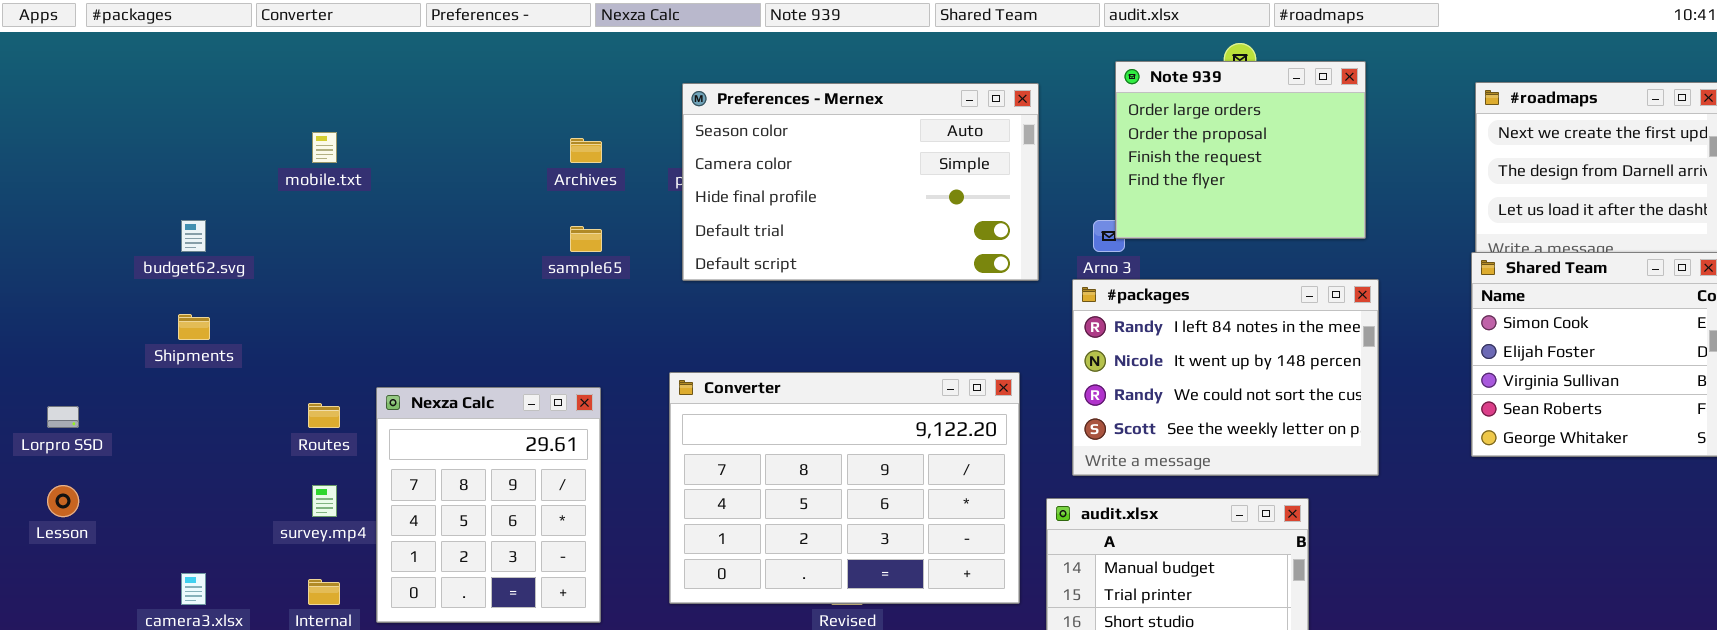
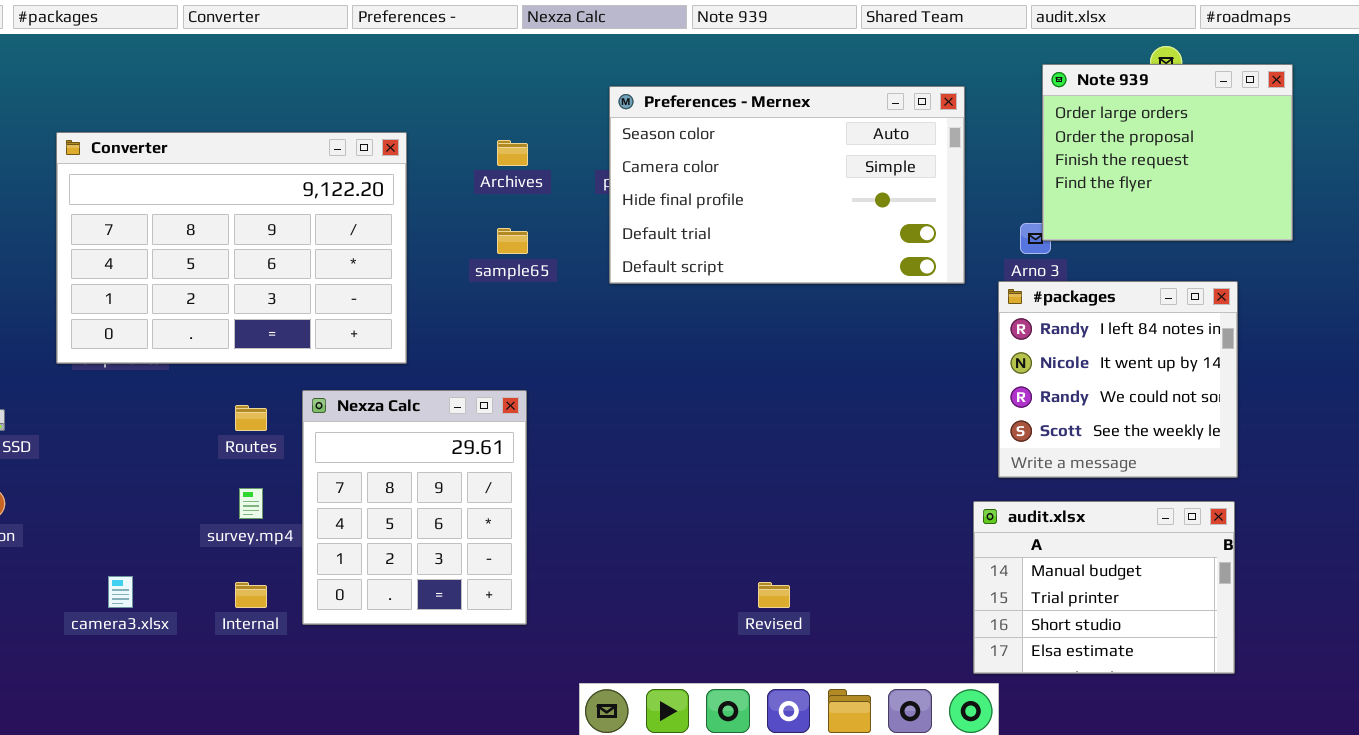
#packages: [1072,279,1379,476] -> [998,281,1238,478], resized
Converter: [669,372,1020,604] -> [56,132,407,364], moved

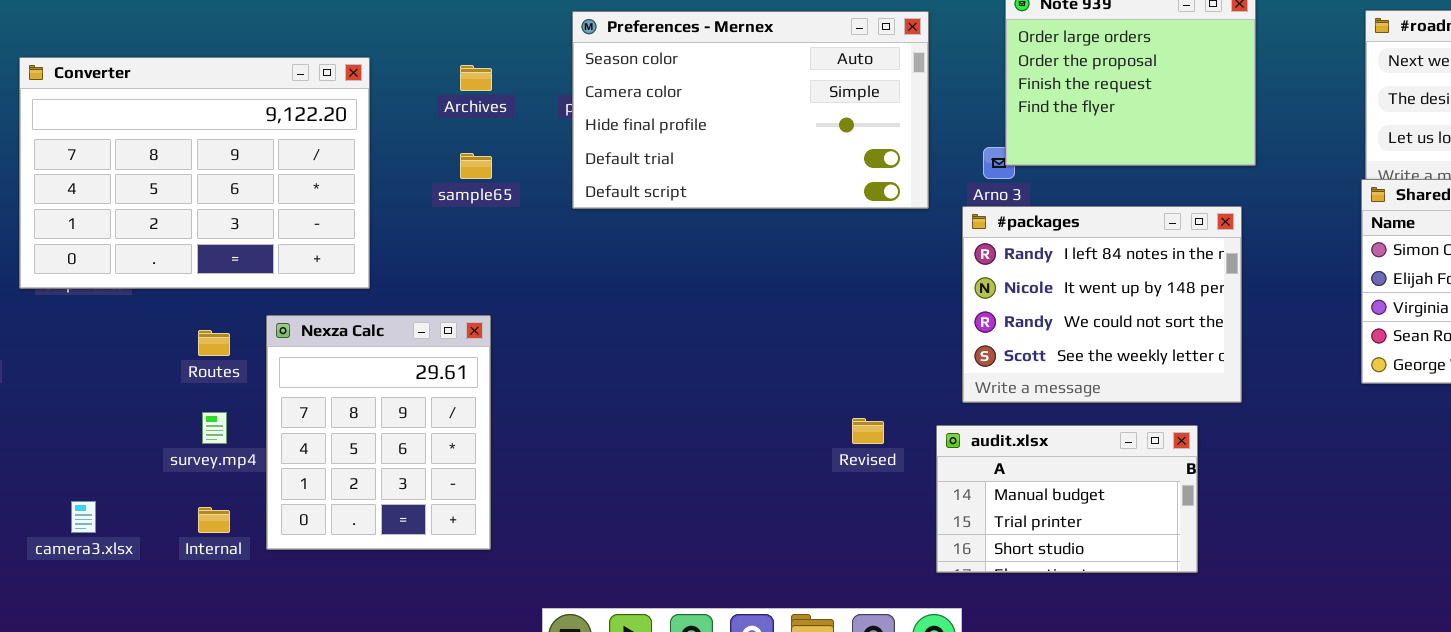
#packages: [998,281,1238,478] -> [962,206,1242,403], resized
audit.xlsx: [973,501,1235,674] -> [936,425,1198,573], resized
Revised: [758,582,790,608] -> [852,418,884,444], moved

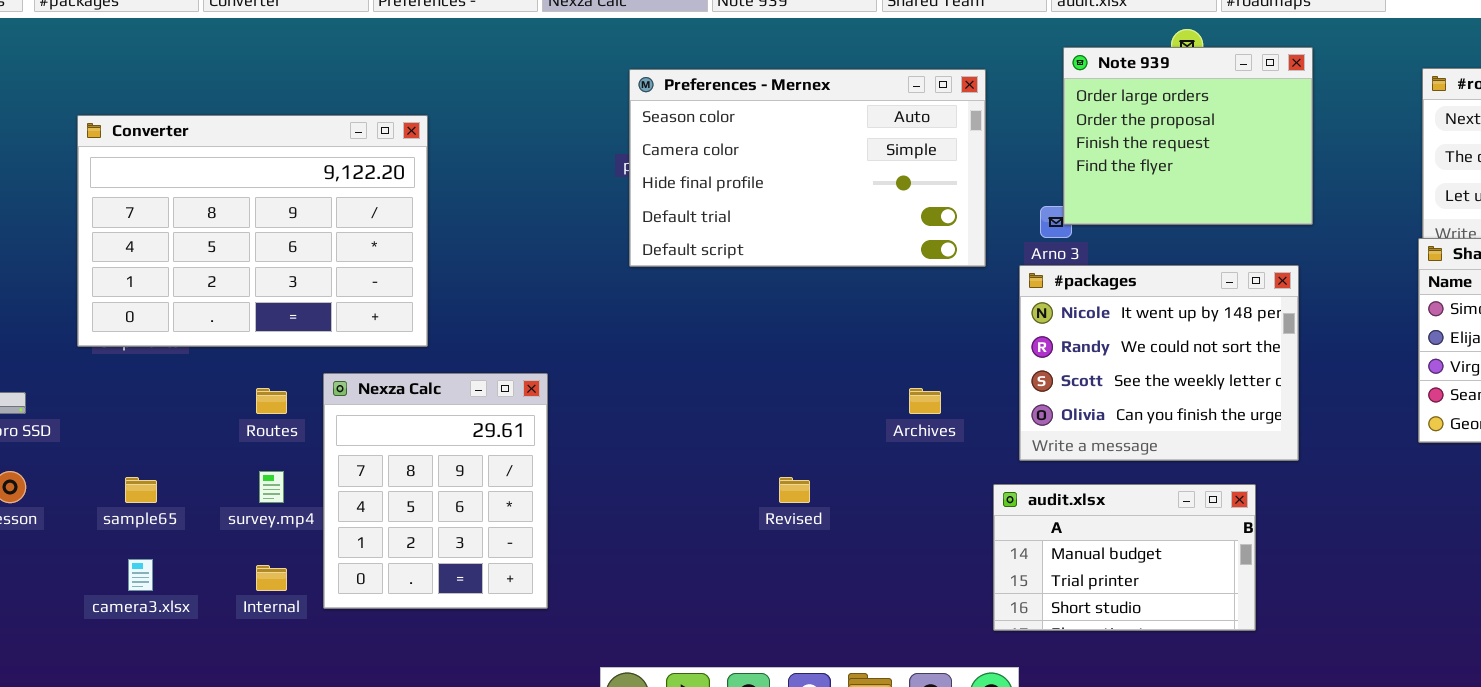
Archives: [460,65,492,91] -> [909,388,941,414], moved
sample65: [460,153,492,179] -> [125,477,157,503], moved
#packages: [962,206,1242,403] -> [1019,265,1299,461], scrolled down 1 row
Revised: [852,418,884,444] -> [779,477,810,503], moved

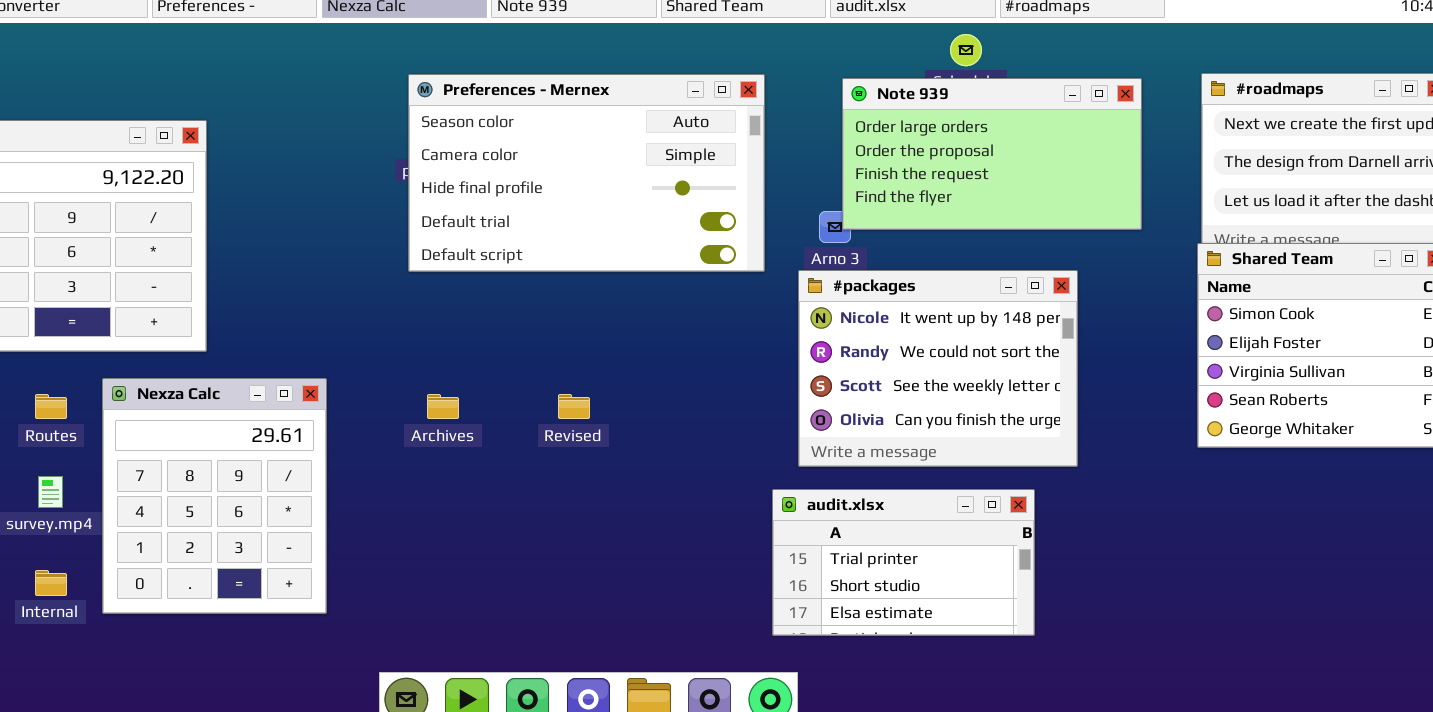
Note 939: [1063,47,1313,225] -> [842,78,1142,230], resized
Archives: [909,388,941,414] -> [427,394,459,419], moved
Revised: [779,477,810,503] -> [558,394,590,419], moved
audit.xlsx: [993,484,1256,631] -> [772,489,1035,636], scrolled down 1 row

